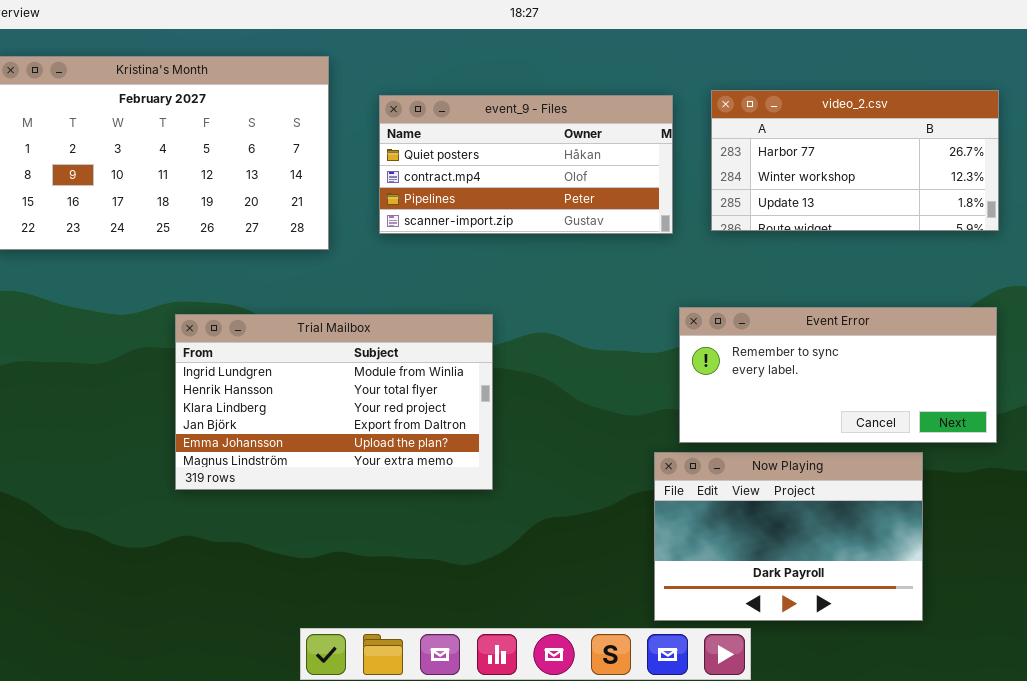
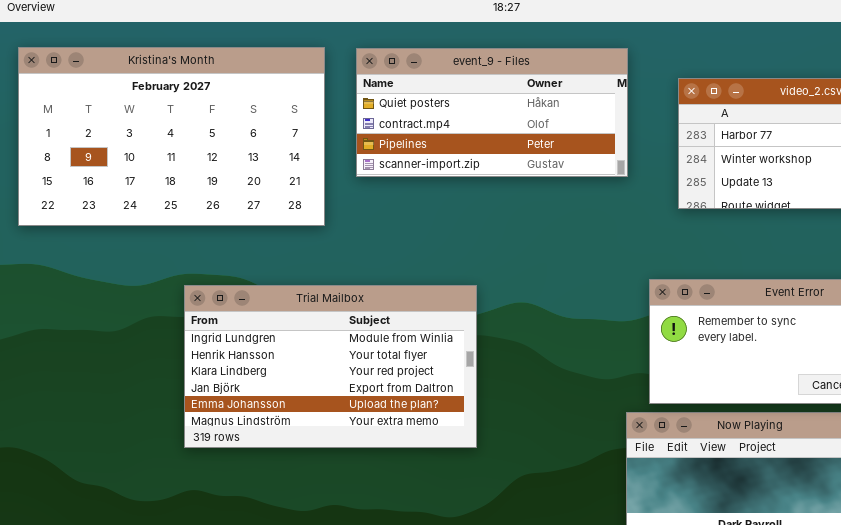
event_9 - Files: [379,95,673,234] -> [356,48,628,177], moved

